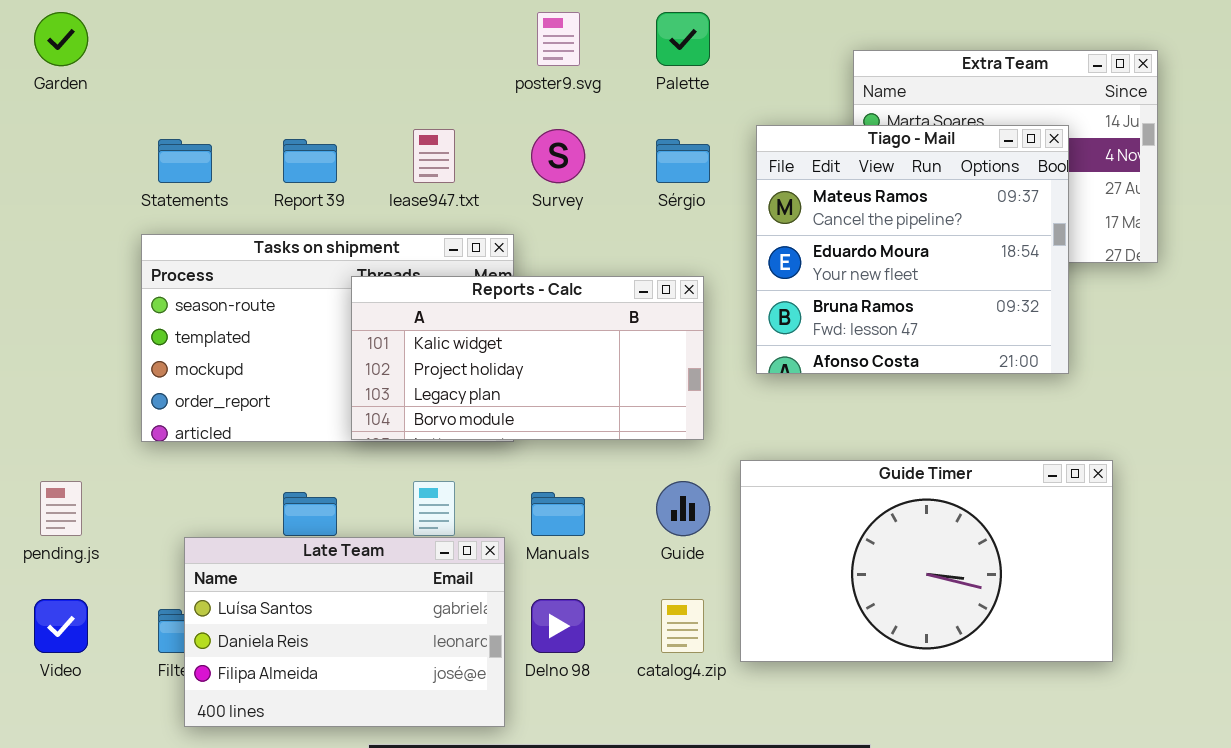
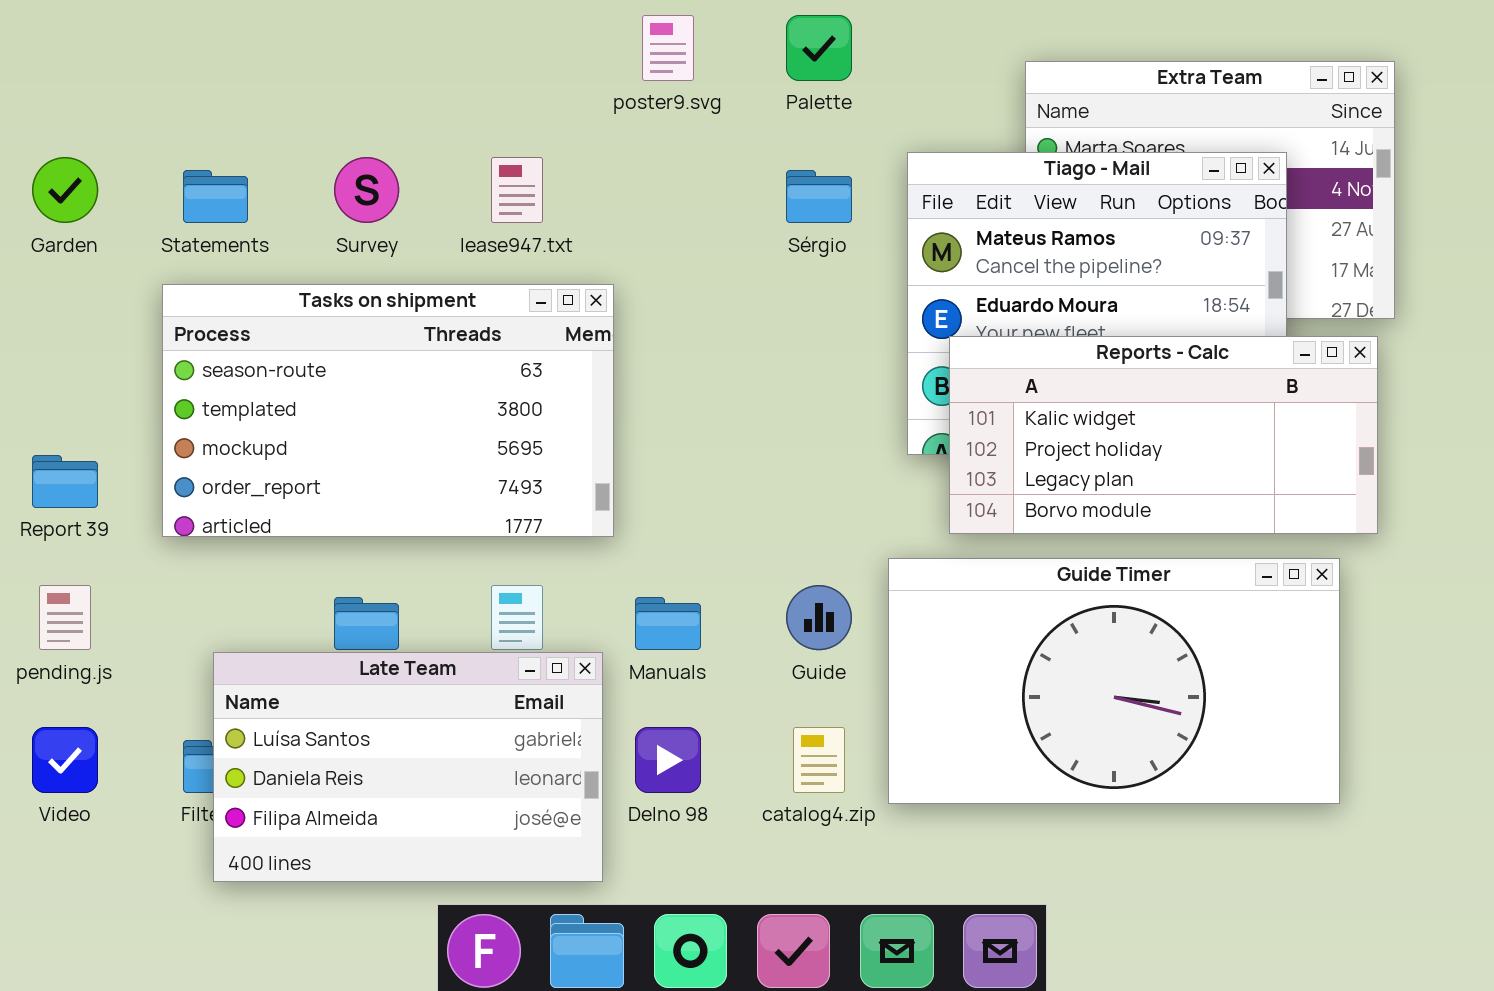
Garden: [34,12,88,66] -> [32,157,98,223], moved
Survey: [531,129,585,183] -> [334,157,399,223], moved
Report 39: [283,139,337,183] -> [32,455,98,508], moved
Reports - Calc: [351,276,704,440] -> [949,336,1378,534], moved

